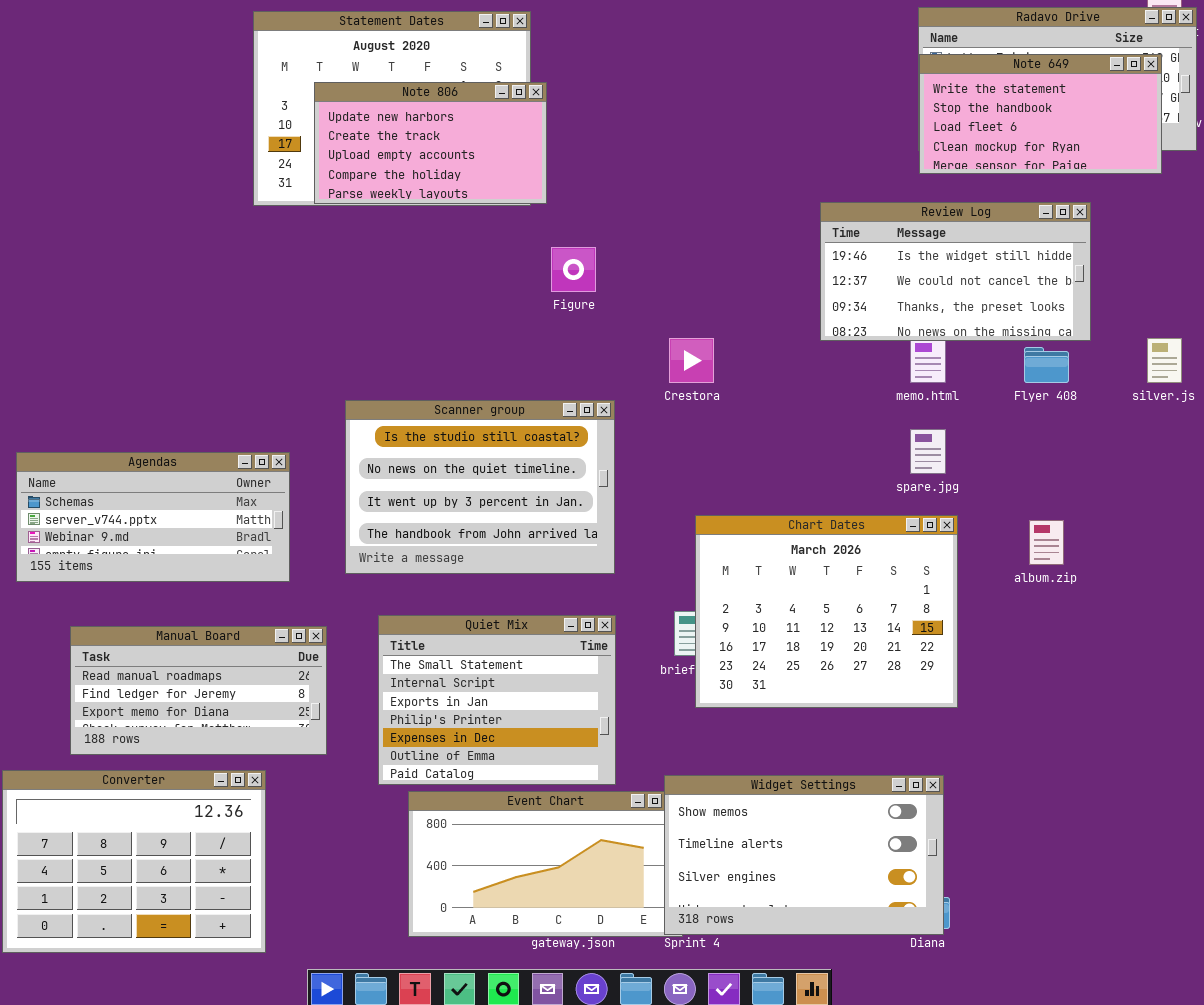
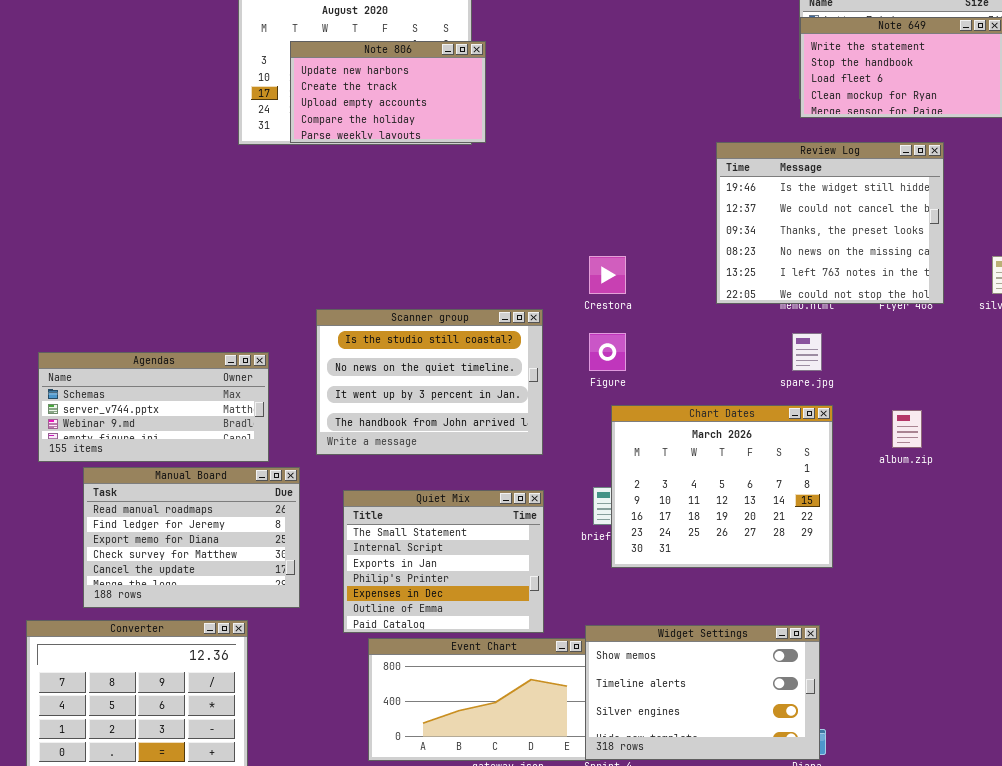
Review Log: [820,202,1091,341] -> [716,142,944,304], resized
Figure: [551,247,596,292] -> [589,333,626,371], moved
Manual Board: [70,626,327,755] -> [83,467,300,608], resized

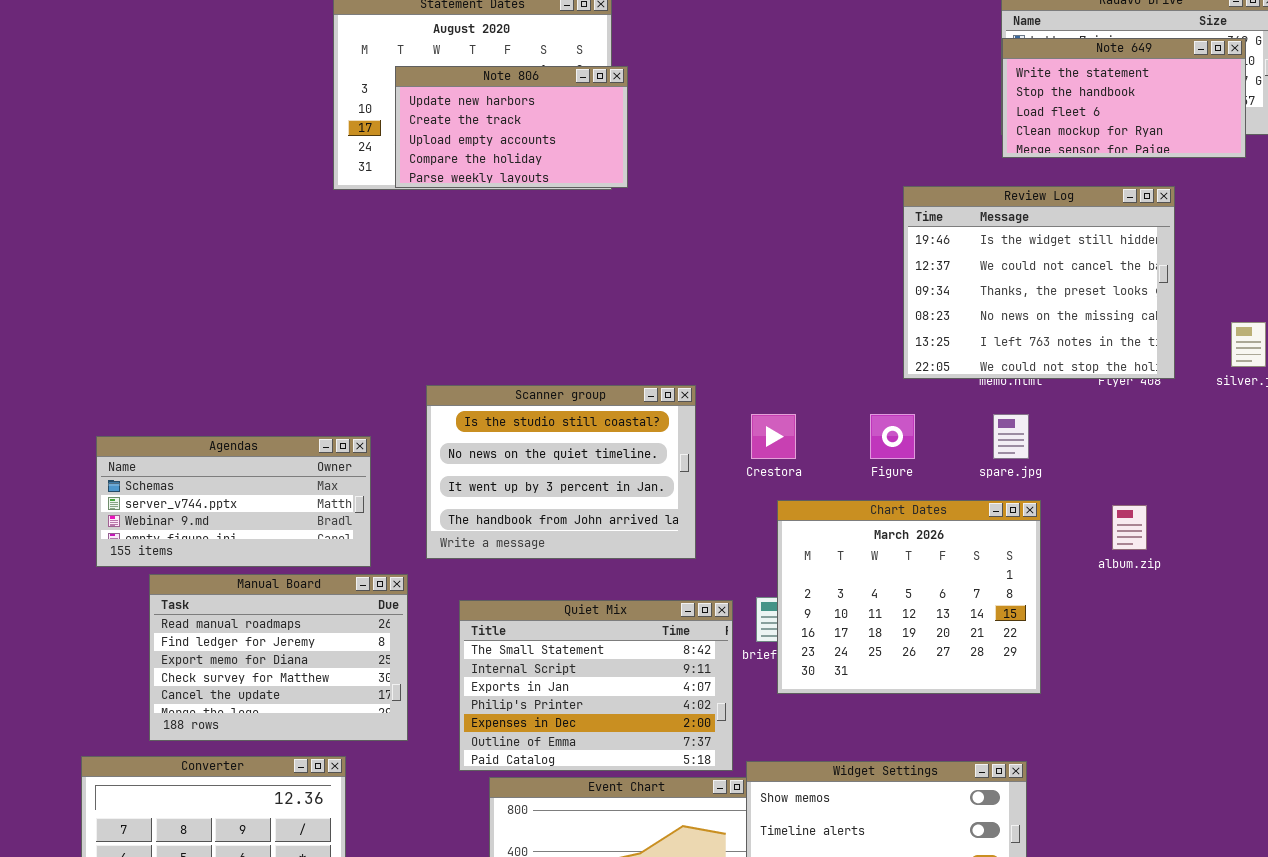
Crestora: [589,256,626,294] -> [751,414,796,459], moved
Figure: [589,333,626,371] -> [870,414,915,459], moved
Quiet Mix: [343,490,544,633] -> [459,600,733,771], resized

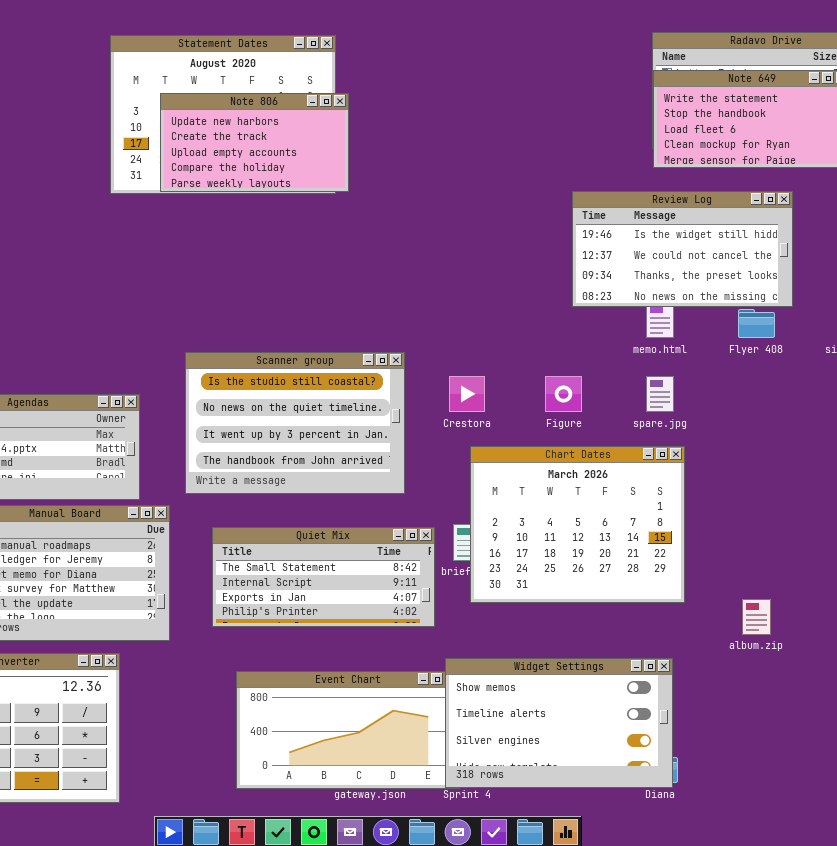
Review Log: [903,186,1175,379] -> [572,191,793,307], resized
album.zip: [1112,505,1147,550] -> [742,599,771,635], moved
Quiet Mix: [459,600,733,771] -> [212,527,435,627], resized

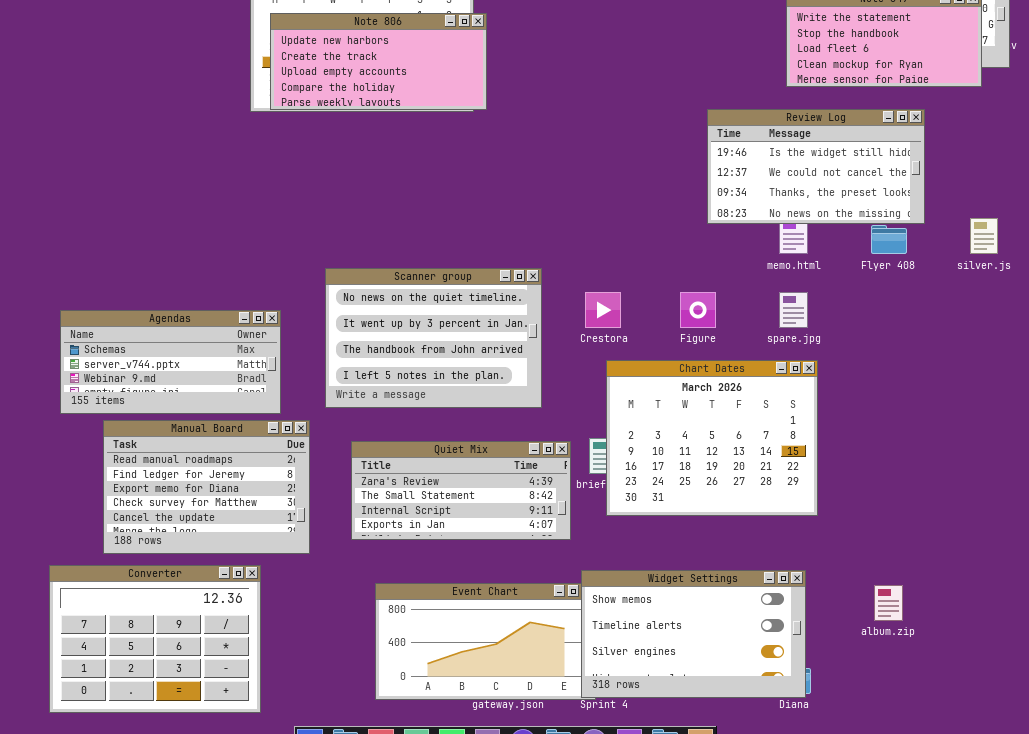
Note 806: [160,93,349,192] -> [270,13,487,110], resized
Scanner group: [185,352,405,494] -> [325,268,542,408], scrolled down 1 row
Quiet Mix: [212,527,435,627] -> [351,441,571,540], scrolled up 1 row
album.zip: [742,599,771,635] -> [874,585,903,621], moved

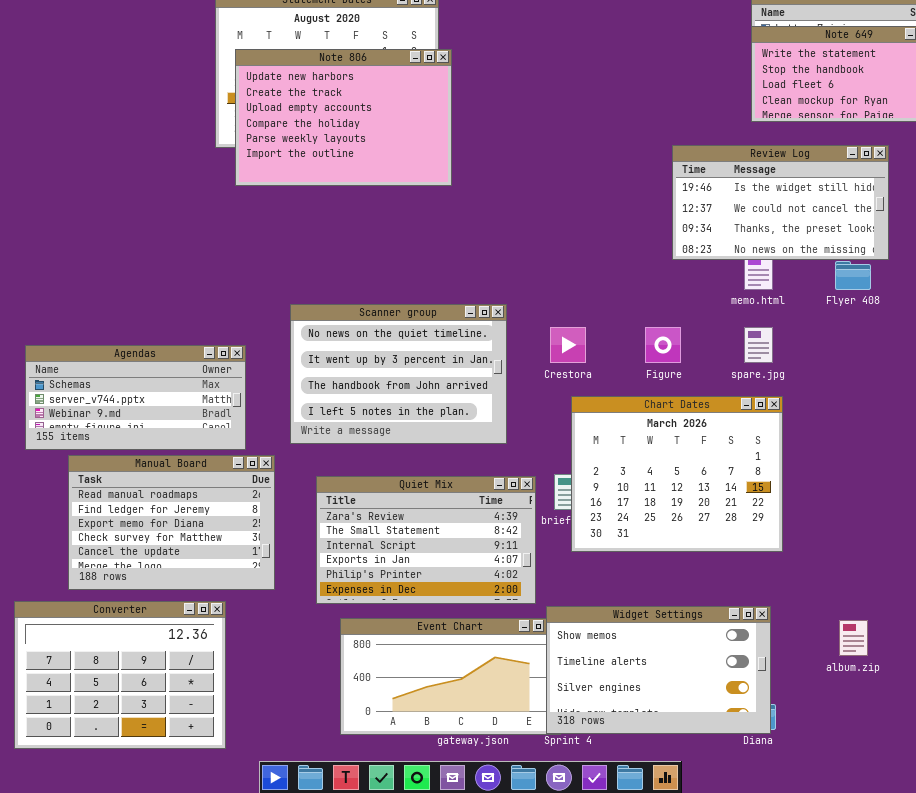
Note 806: [270,13,487,110] -> [235,49,452,186], resized
Quiet Mix: [351,441,571,540] -> [316,476,536,604], resized

